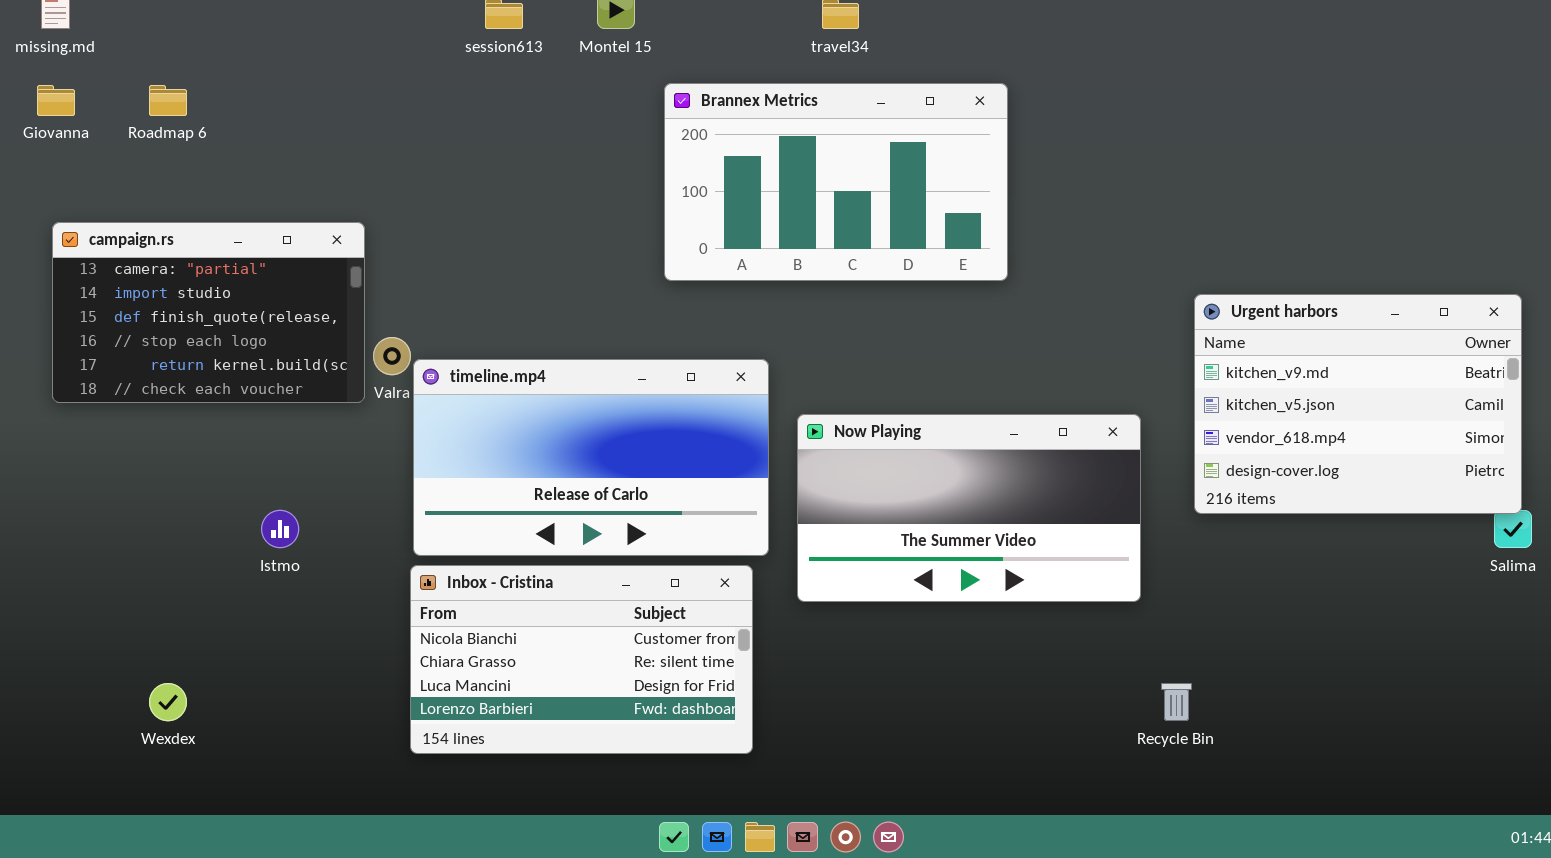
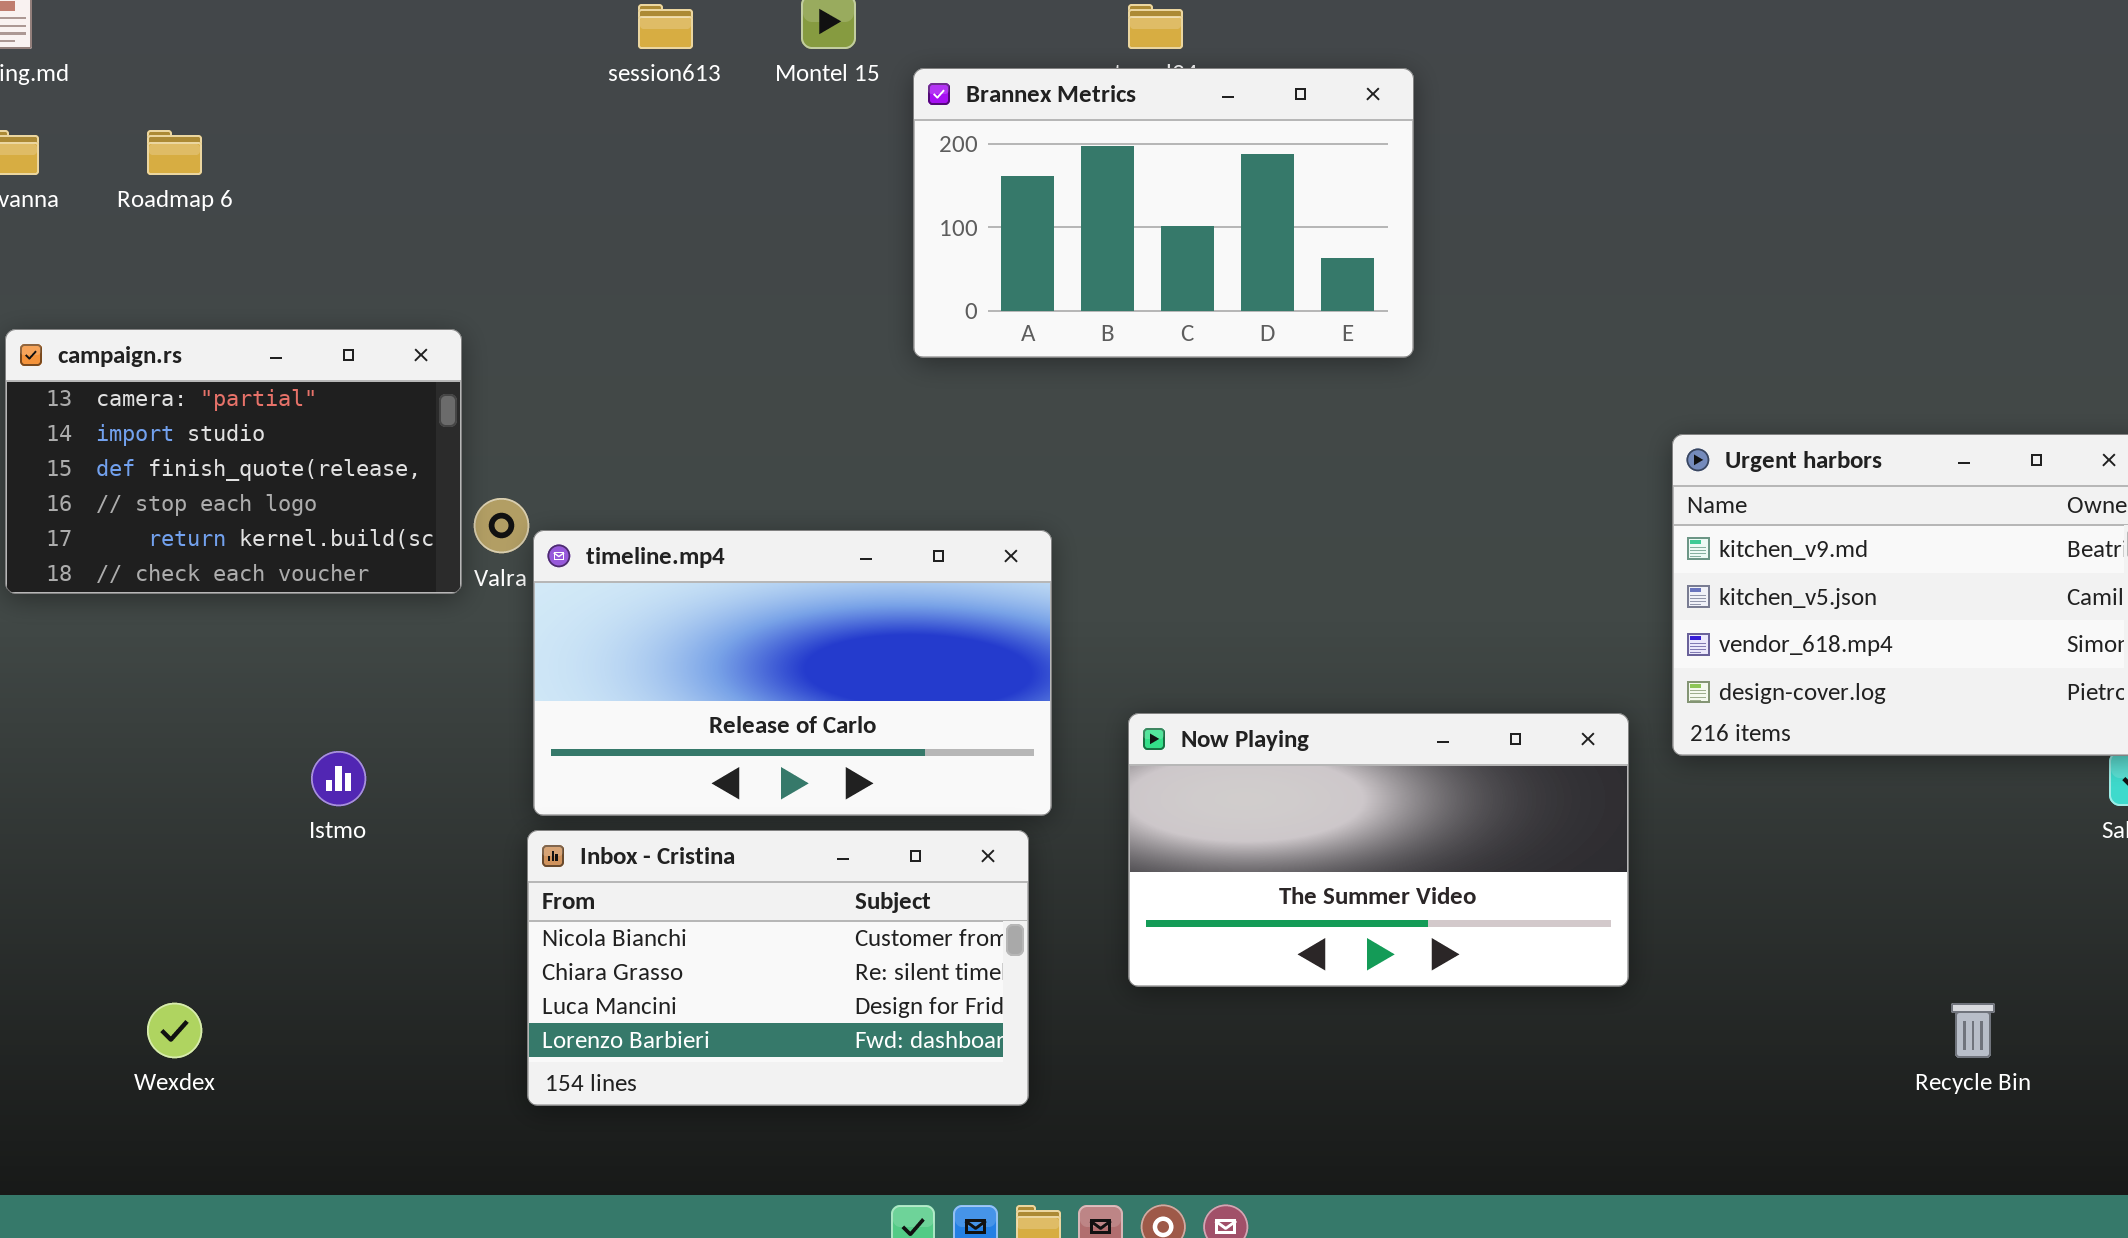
Brannex Metrics: [664,83,1008,281] -> [913,68,1414,358], moved
Now Playing: [797,414,1141,602] -> [1128,713,1629,987], moved
Recycle Bin: [1161,683,1192,721] -> [1951,1003,1995,1058], moved

